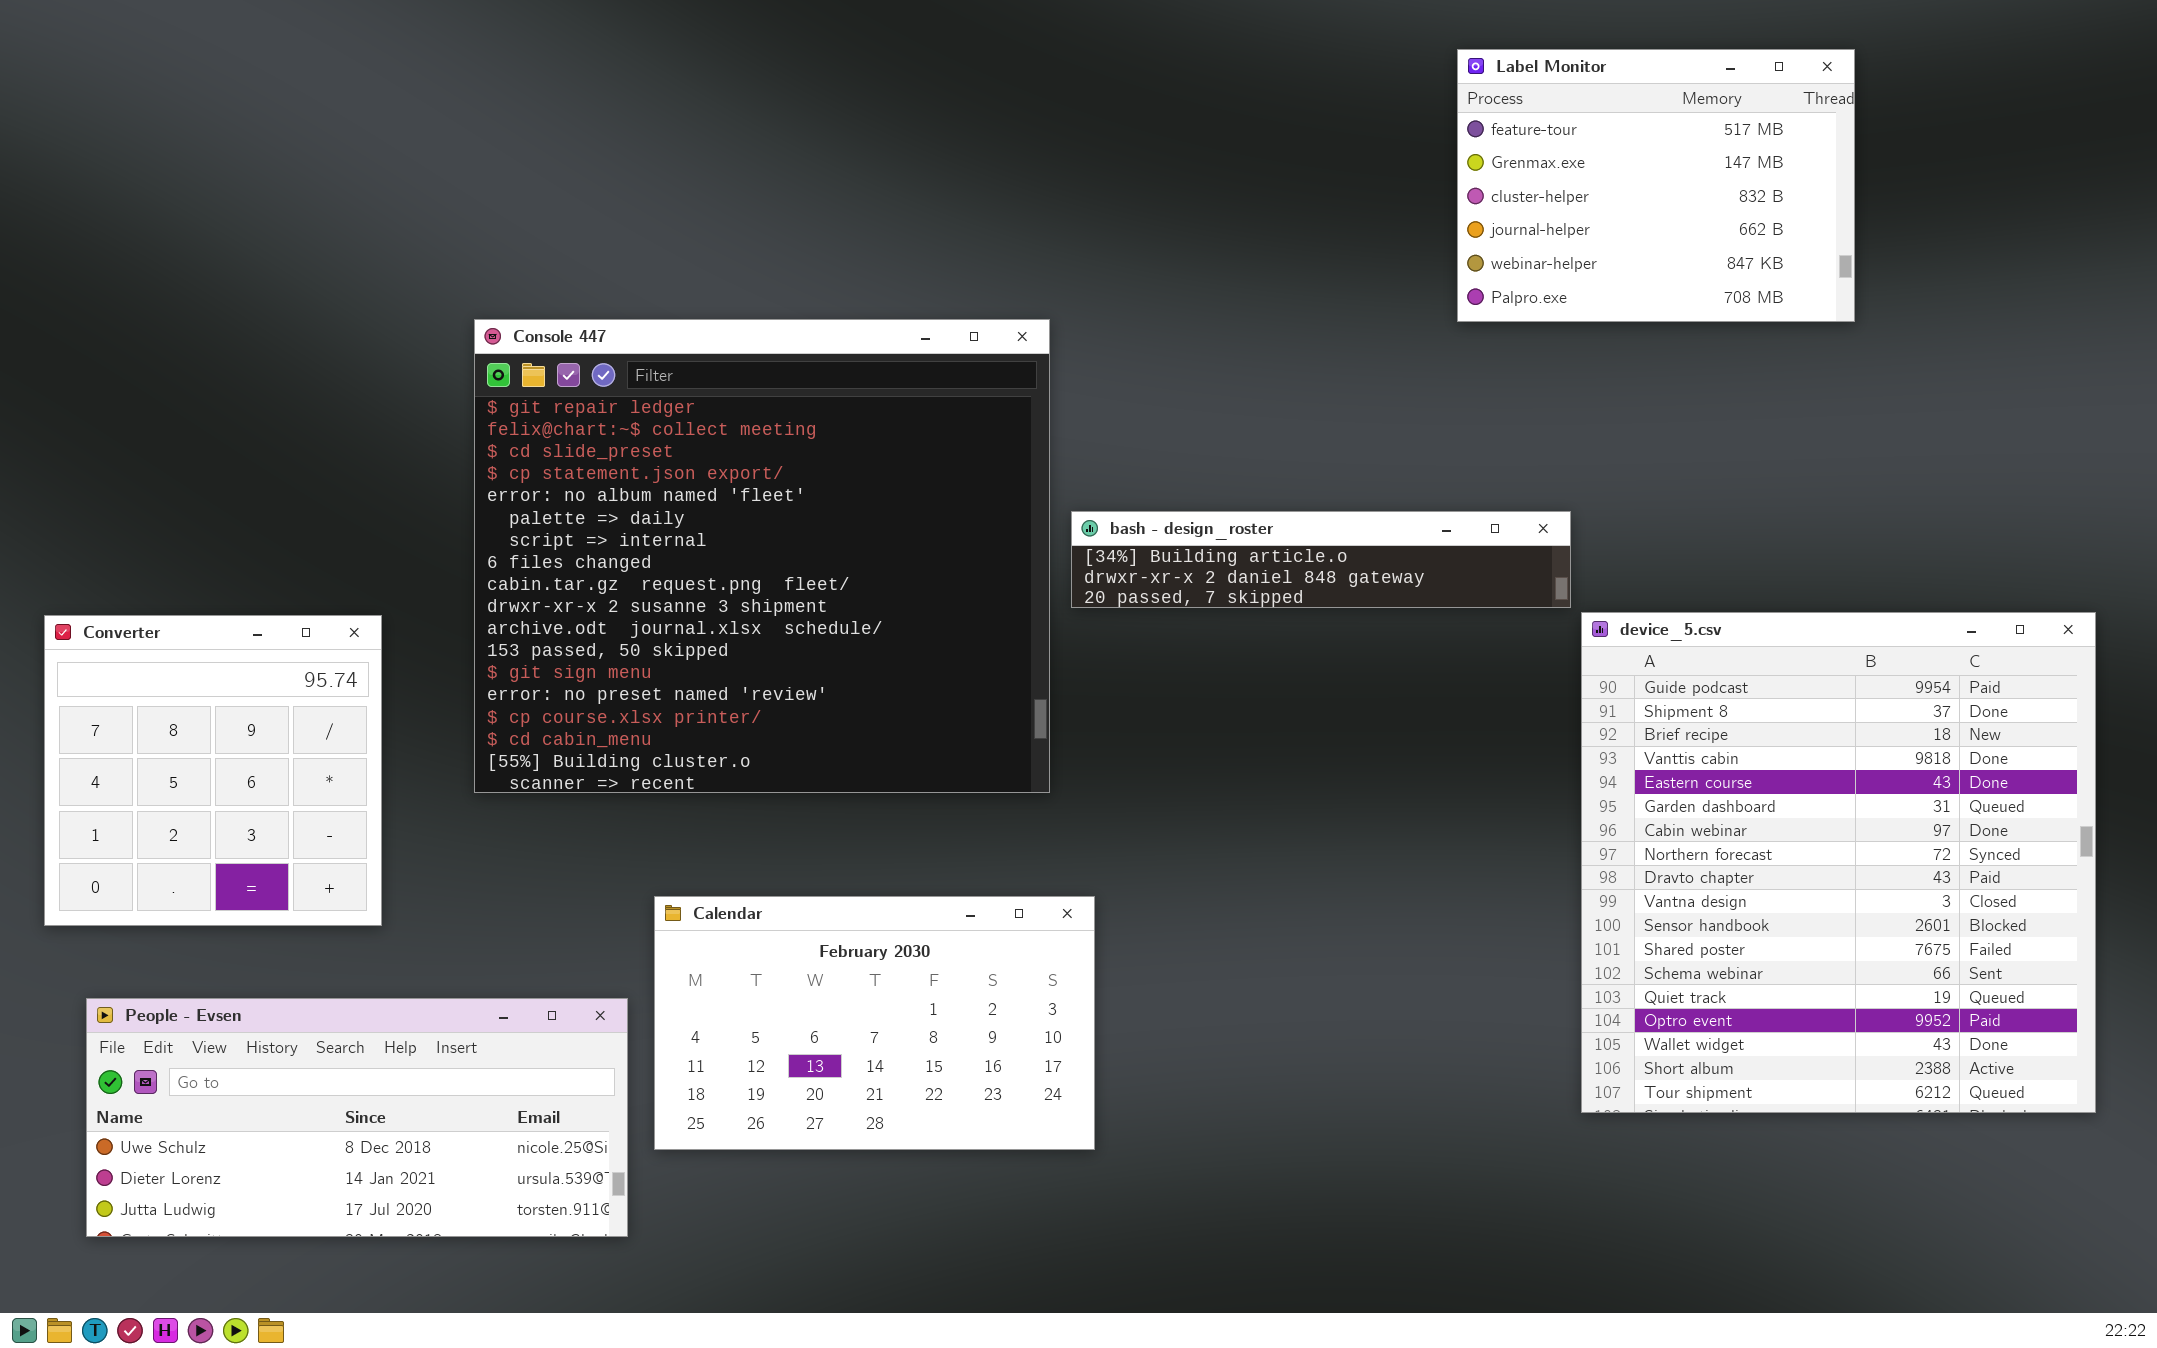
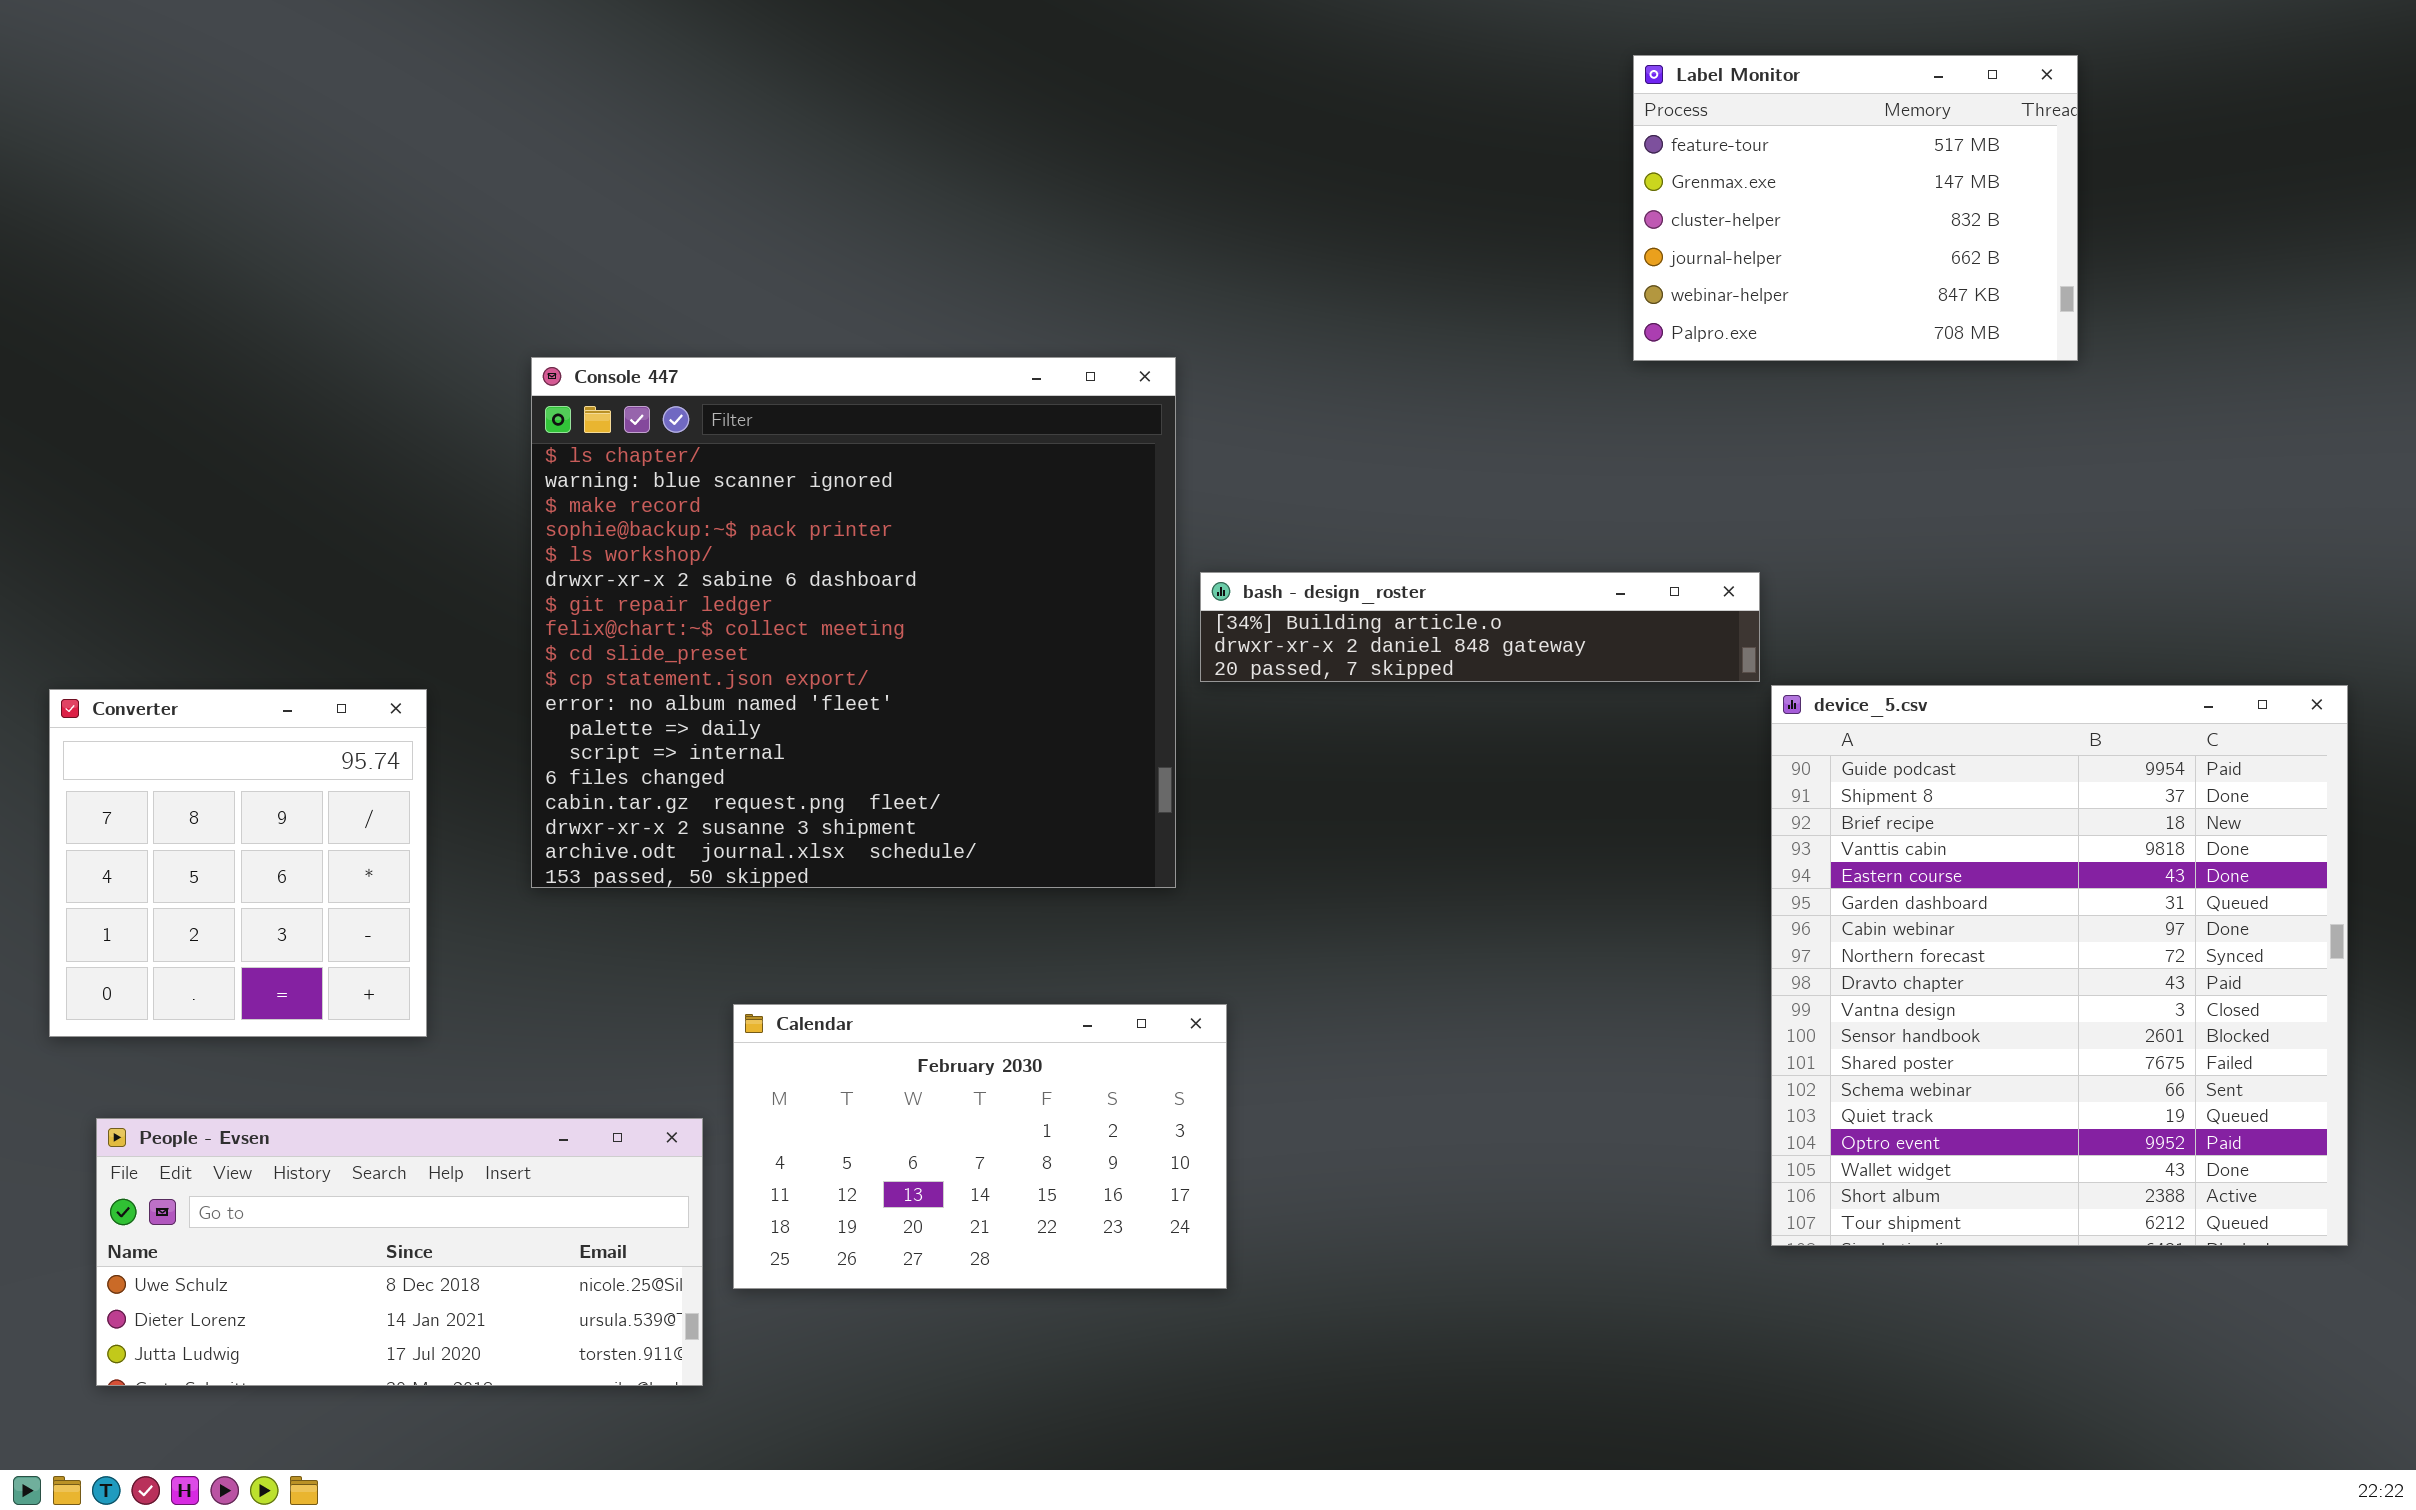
Console 447: [474,319,1050,793] -> [531,357,1176,888], scrolled up 6 rows

